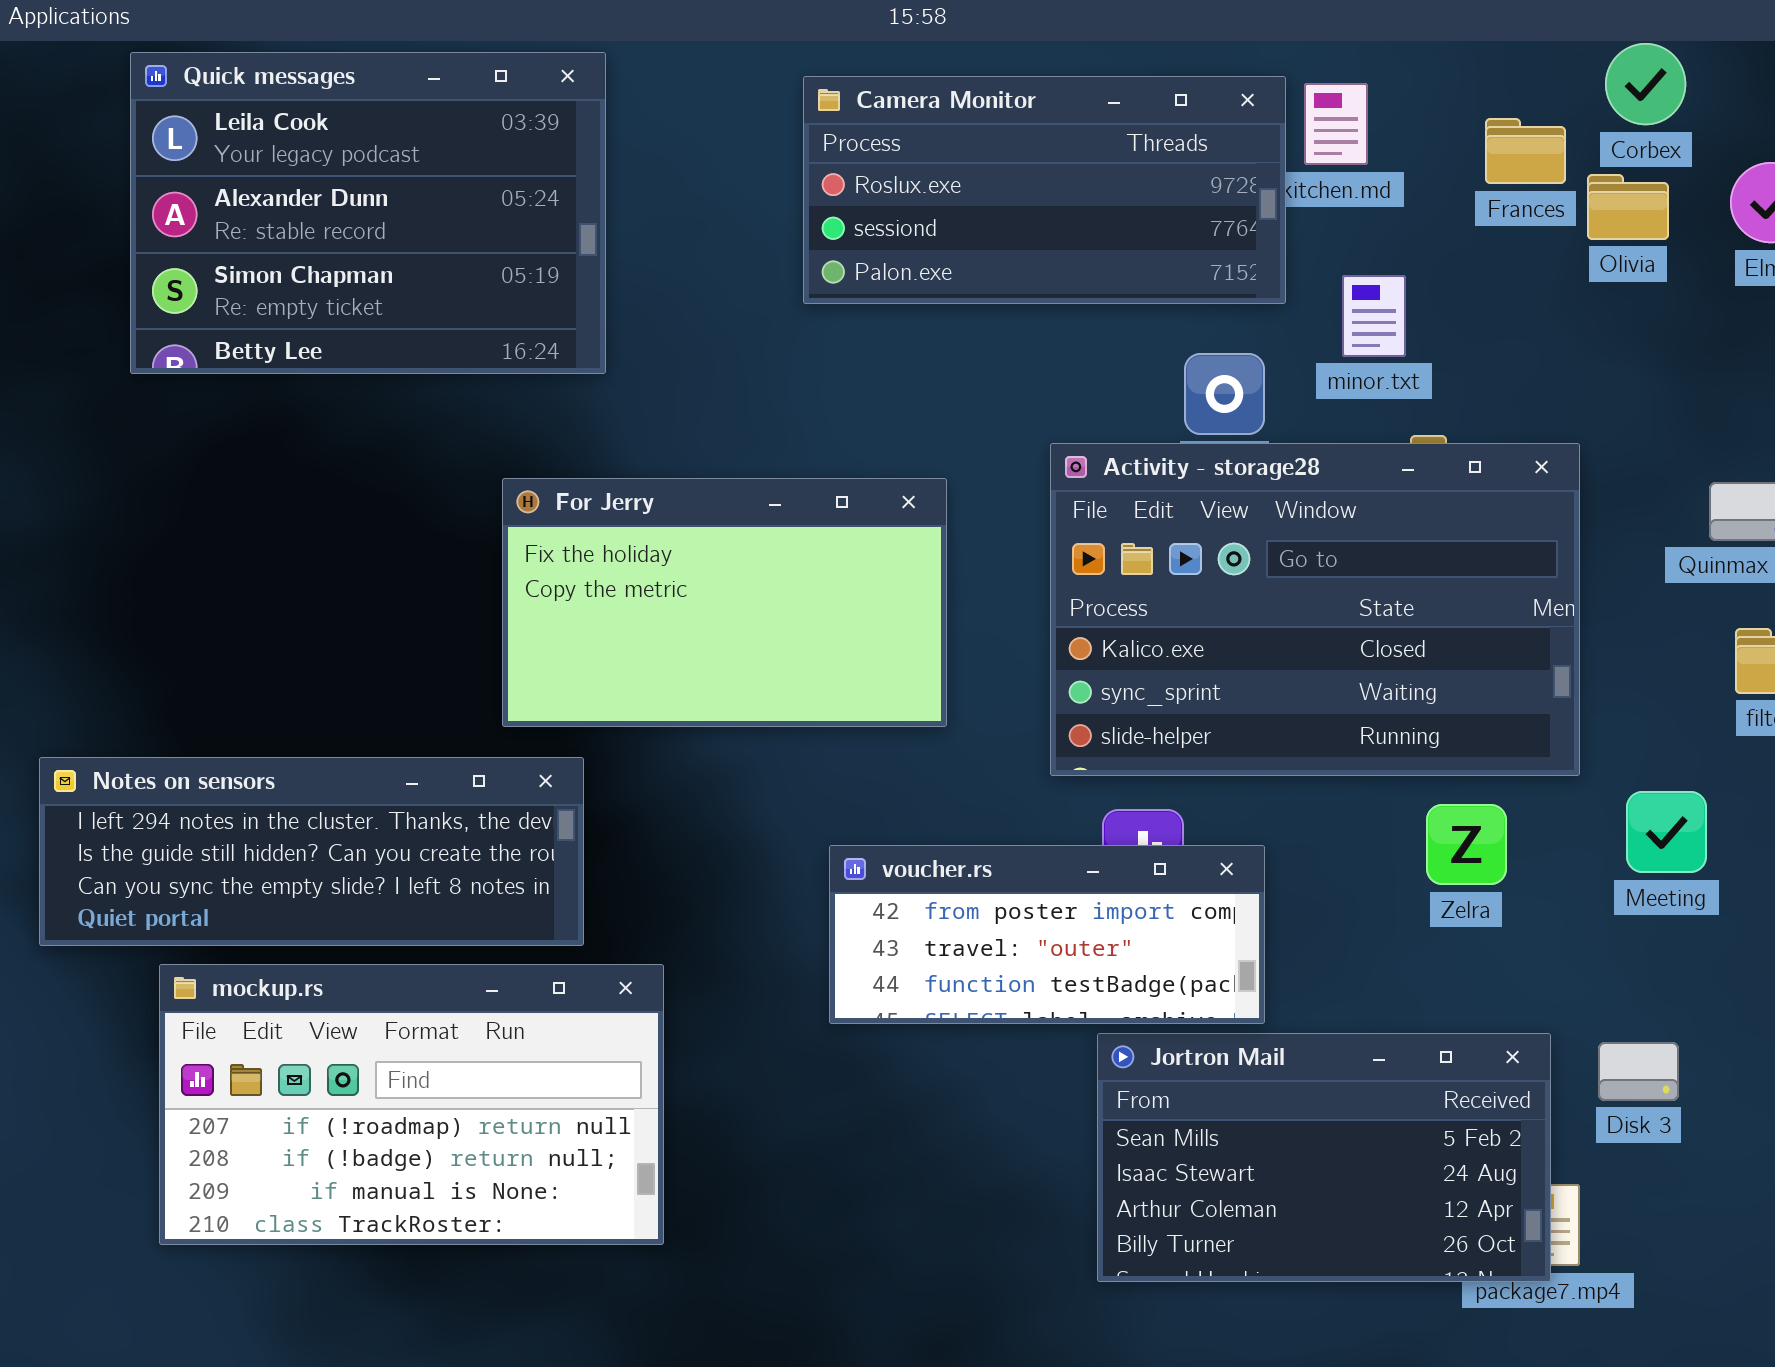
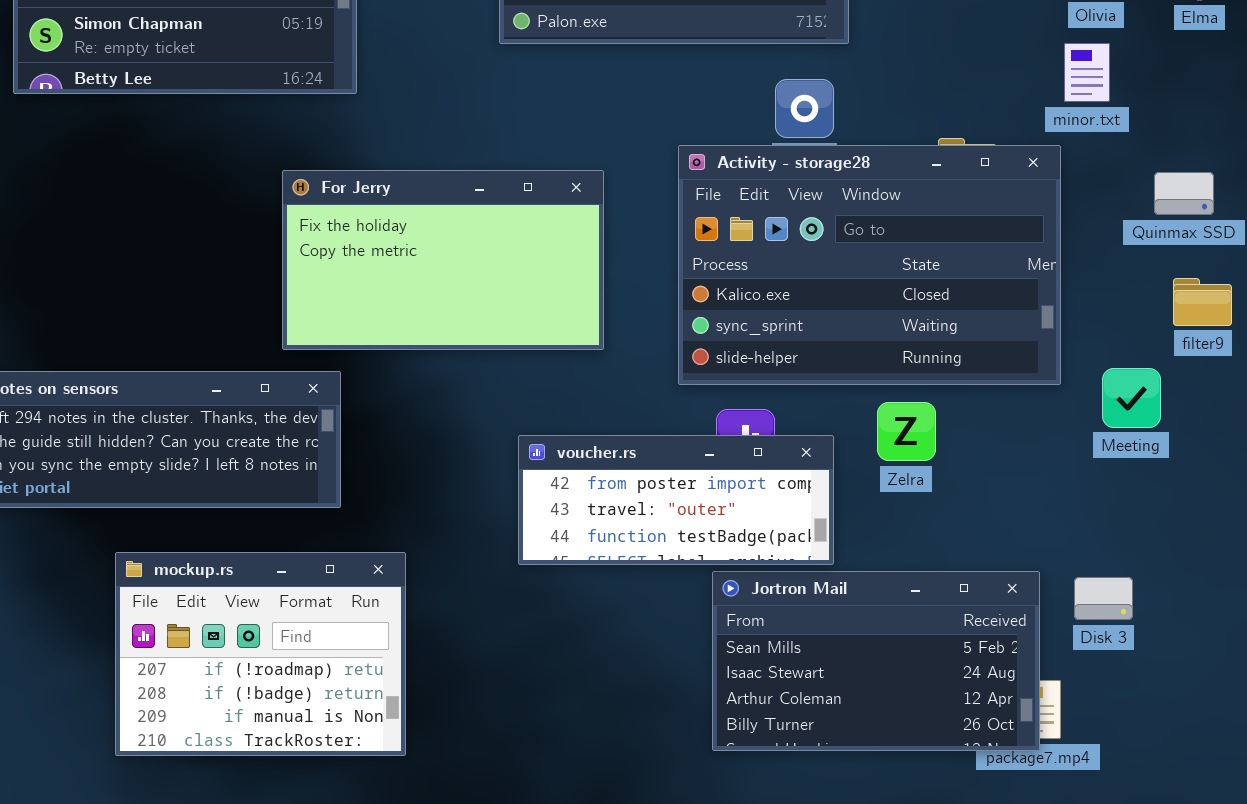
minor.txt: [1342,275,1406,357] -> [1064,43,1110,102], moved
Meeting: [1626,791,1707,873] -> [1102,368,1161,428], moved
Zelra: [1426,804,1507,885] -> [877,402,936,461], moved
mockup.rs: [159,964,664,1245] -> [115,552,406,756], moved, resized

